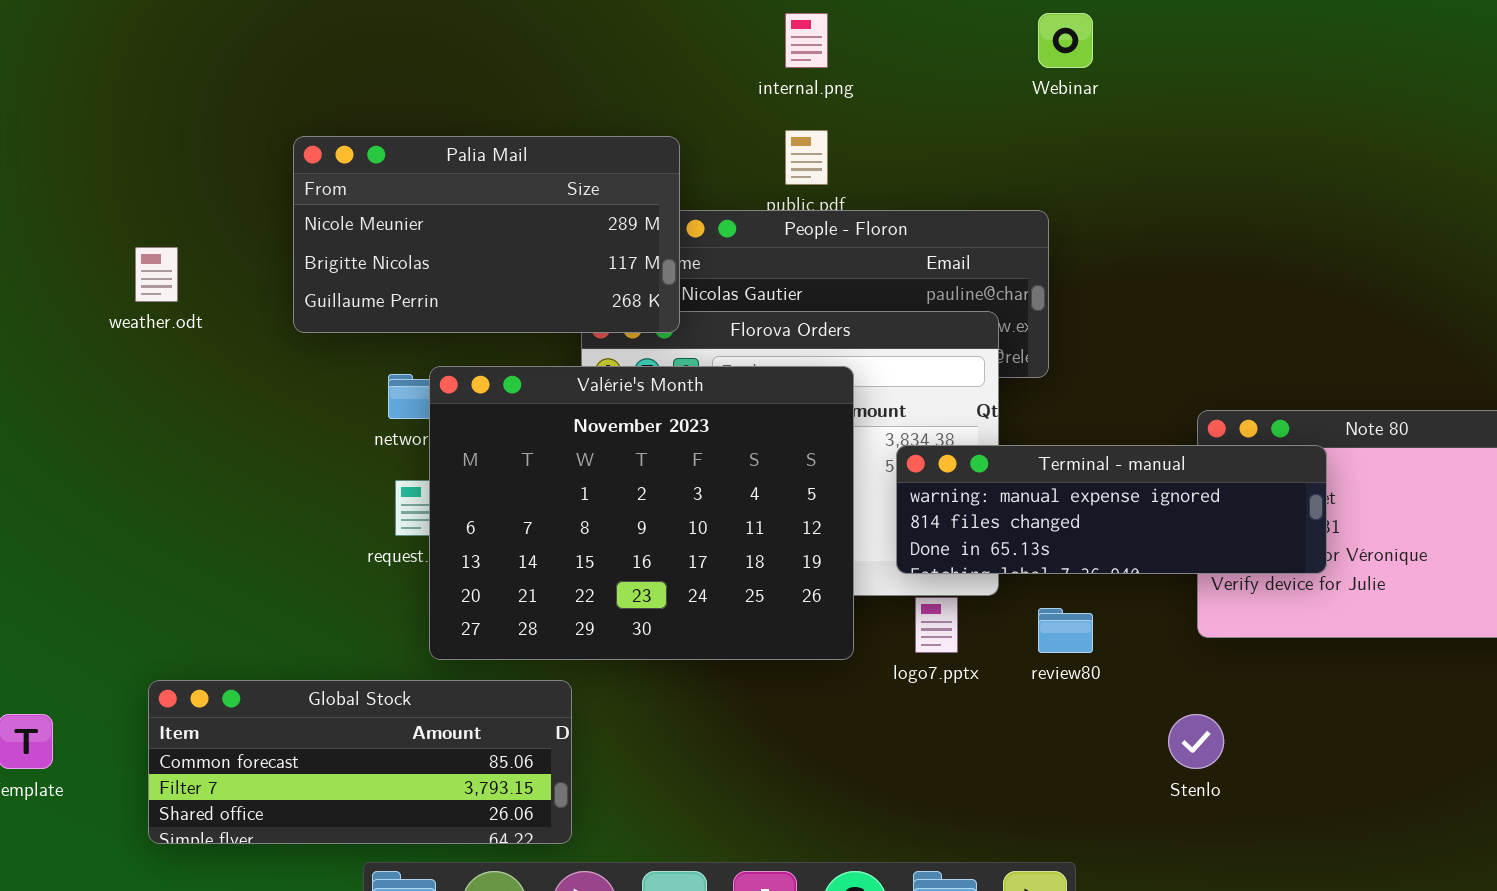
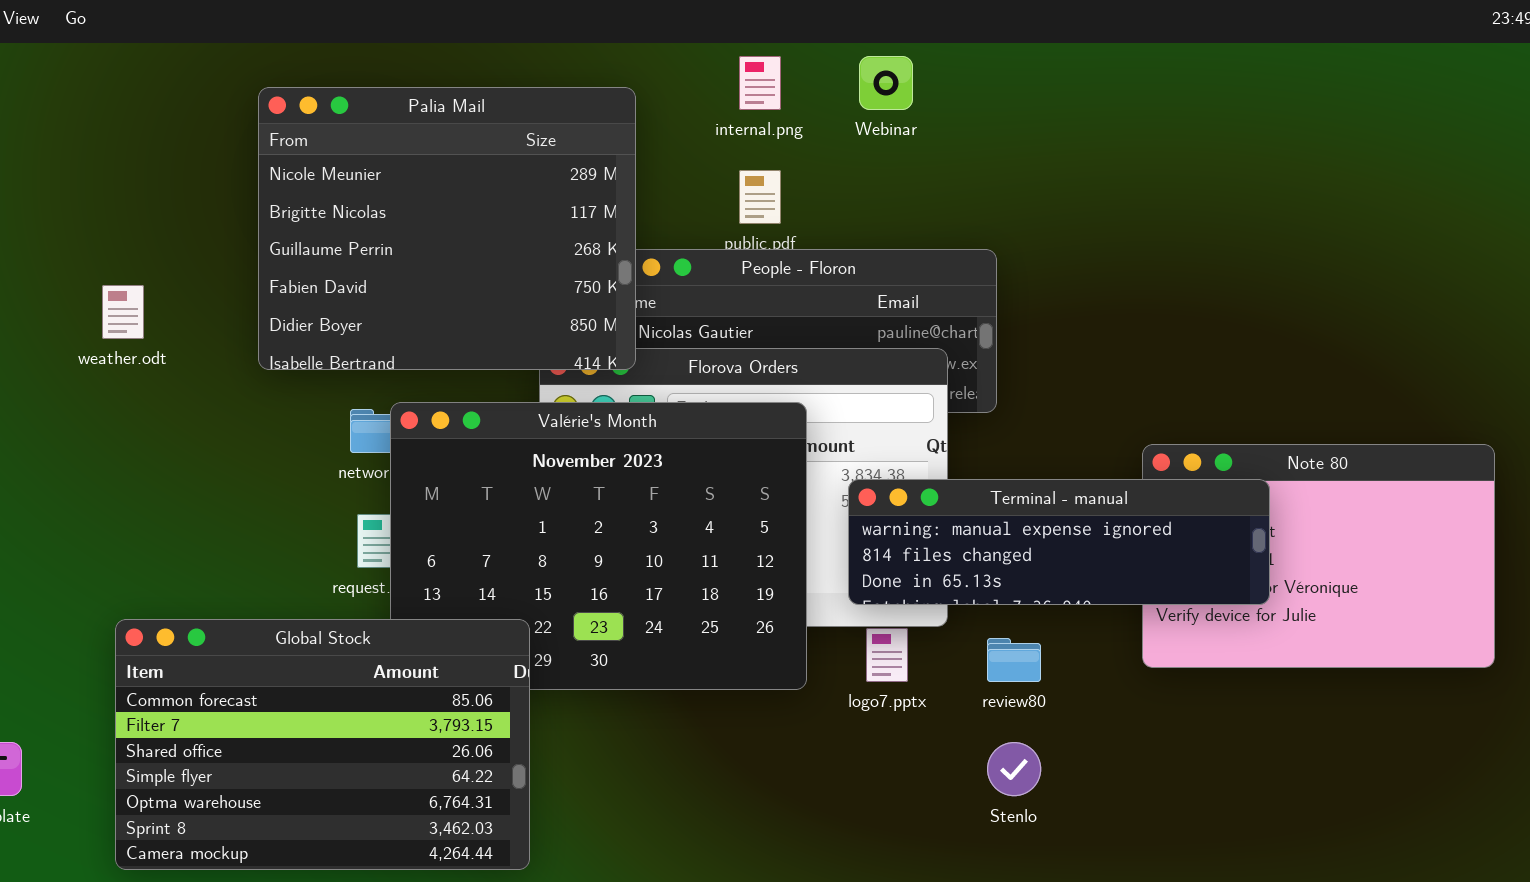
Webinar: [1038,13,1093,68] -> [859,56,913,110], moved
Palia Mail: [293,136,680,333] -> [258,87,636,370], resized
Global Stock: [148,680,572,844] -> [115,619,530,870], resized
Stenlo: [1168,714,1224,769] -> [987,742,1041,796], moved

